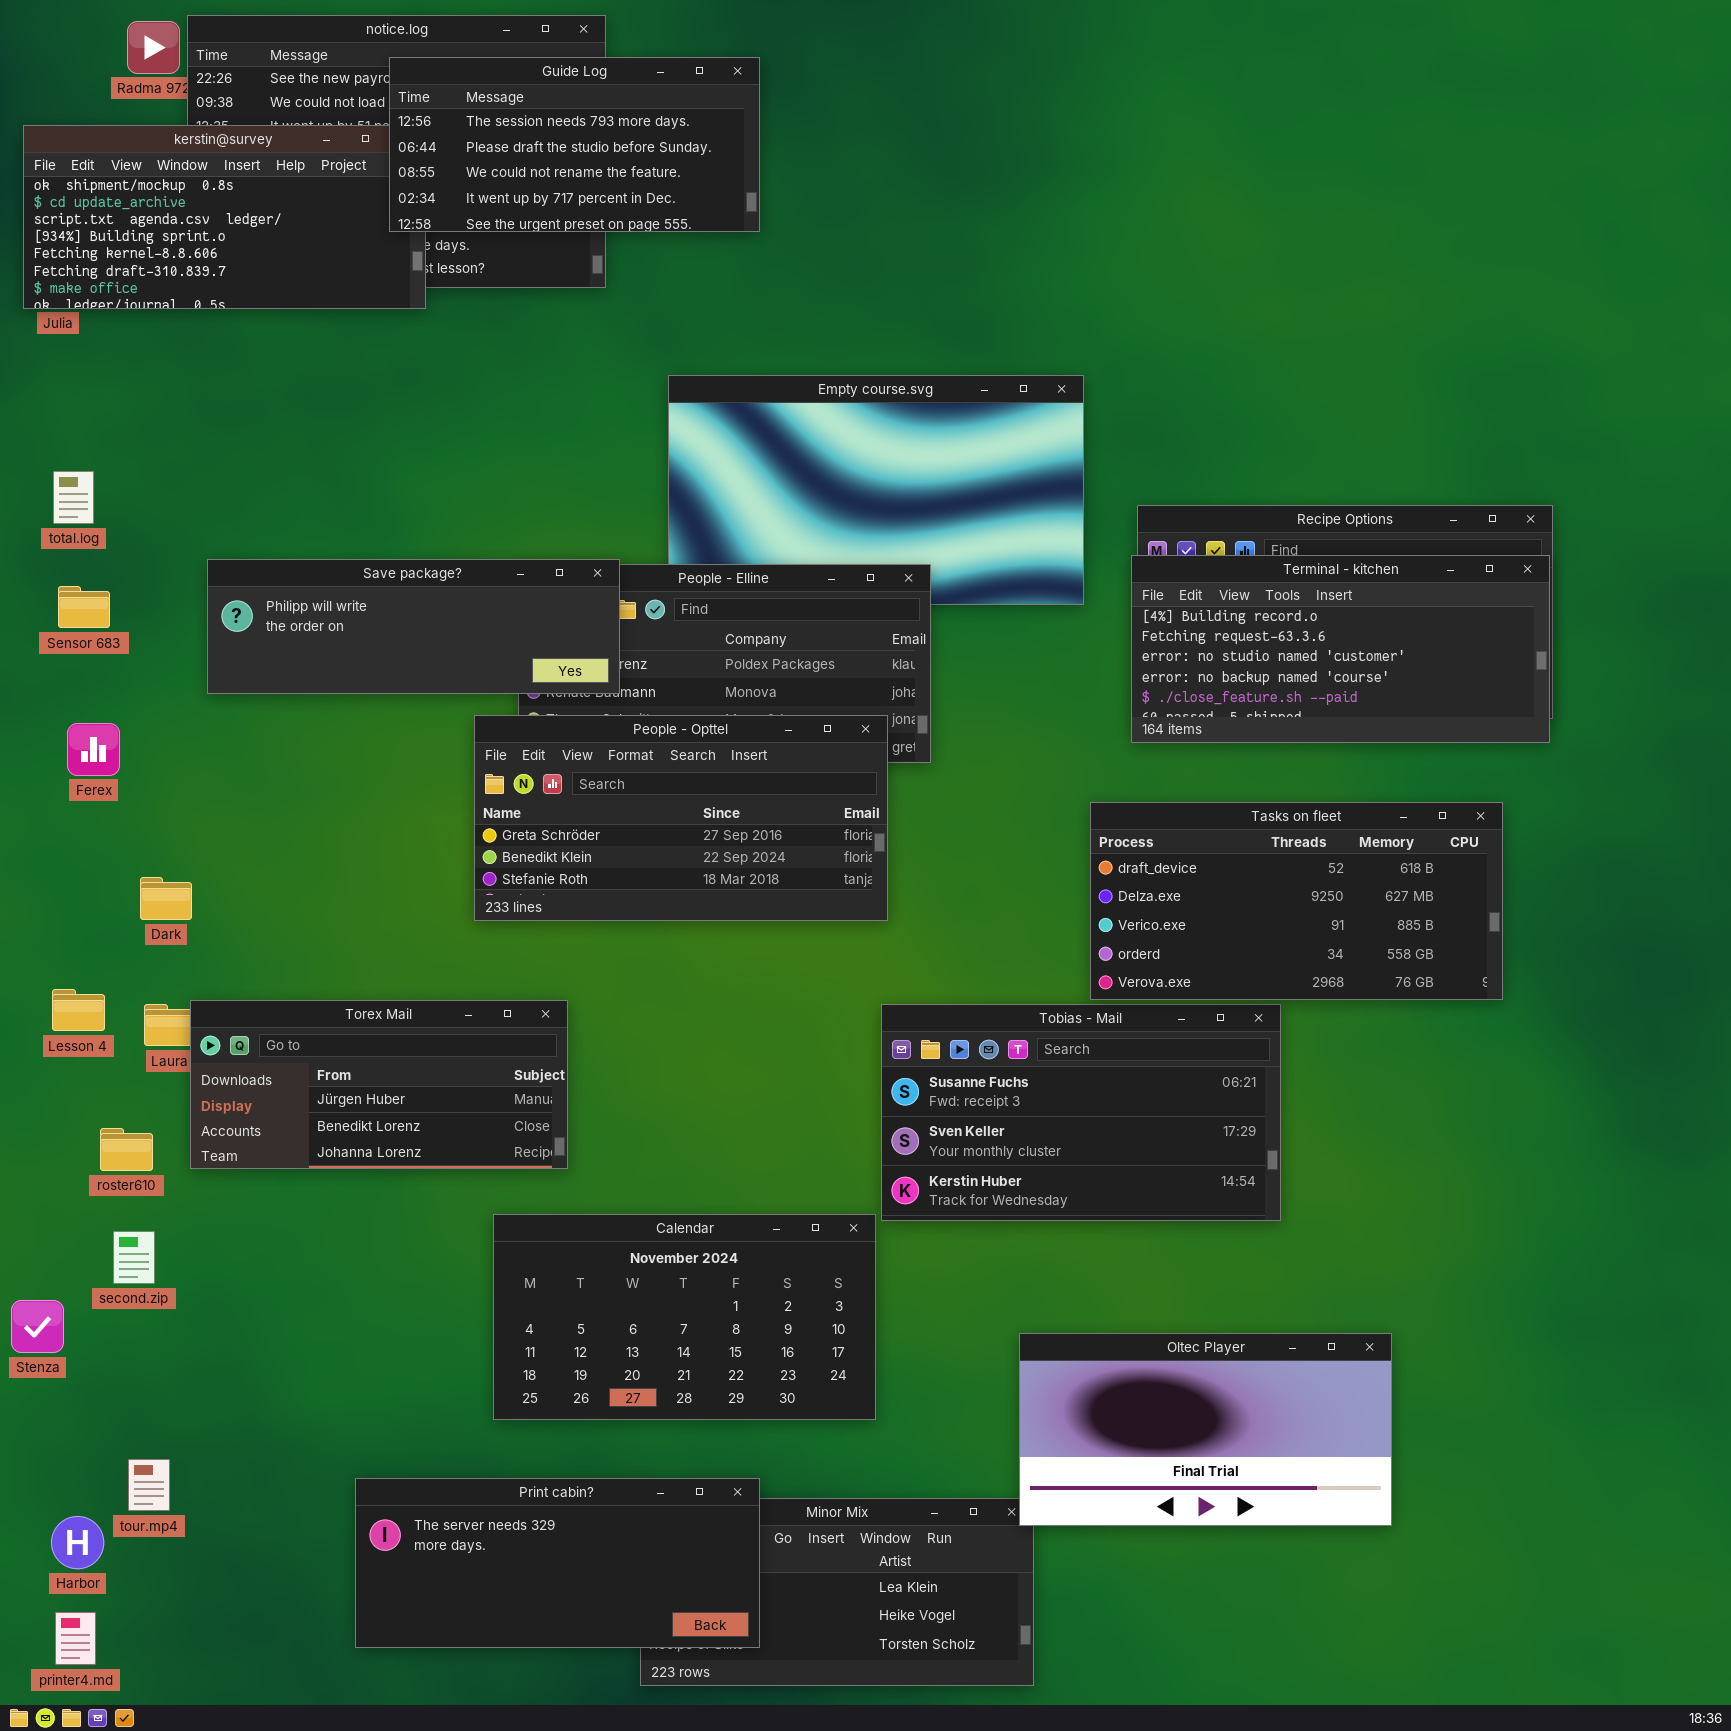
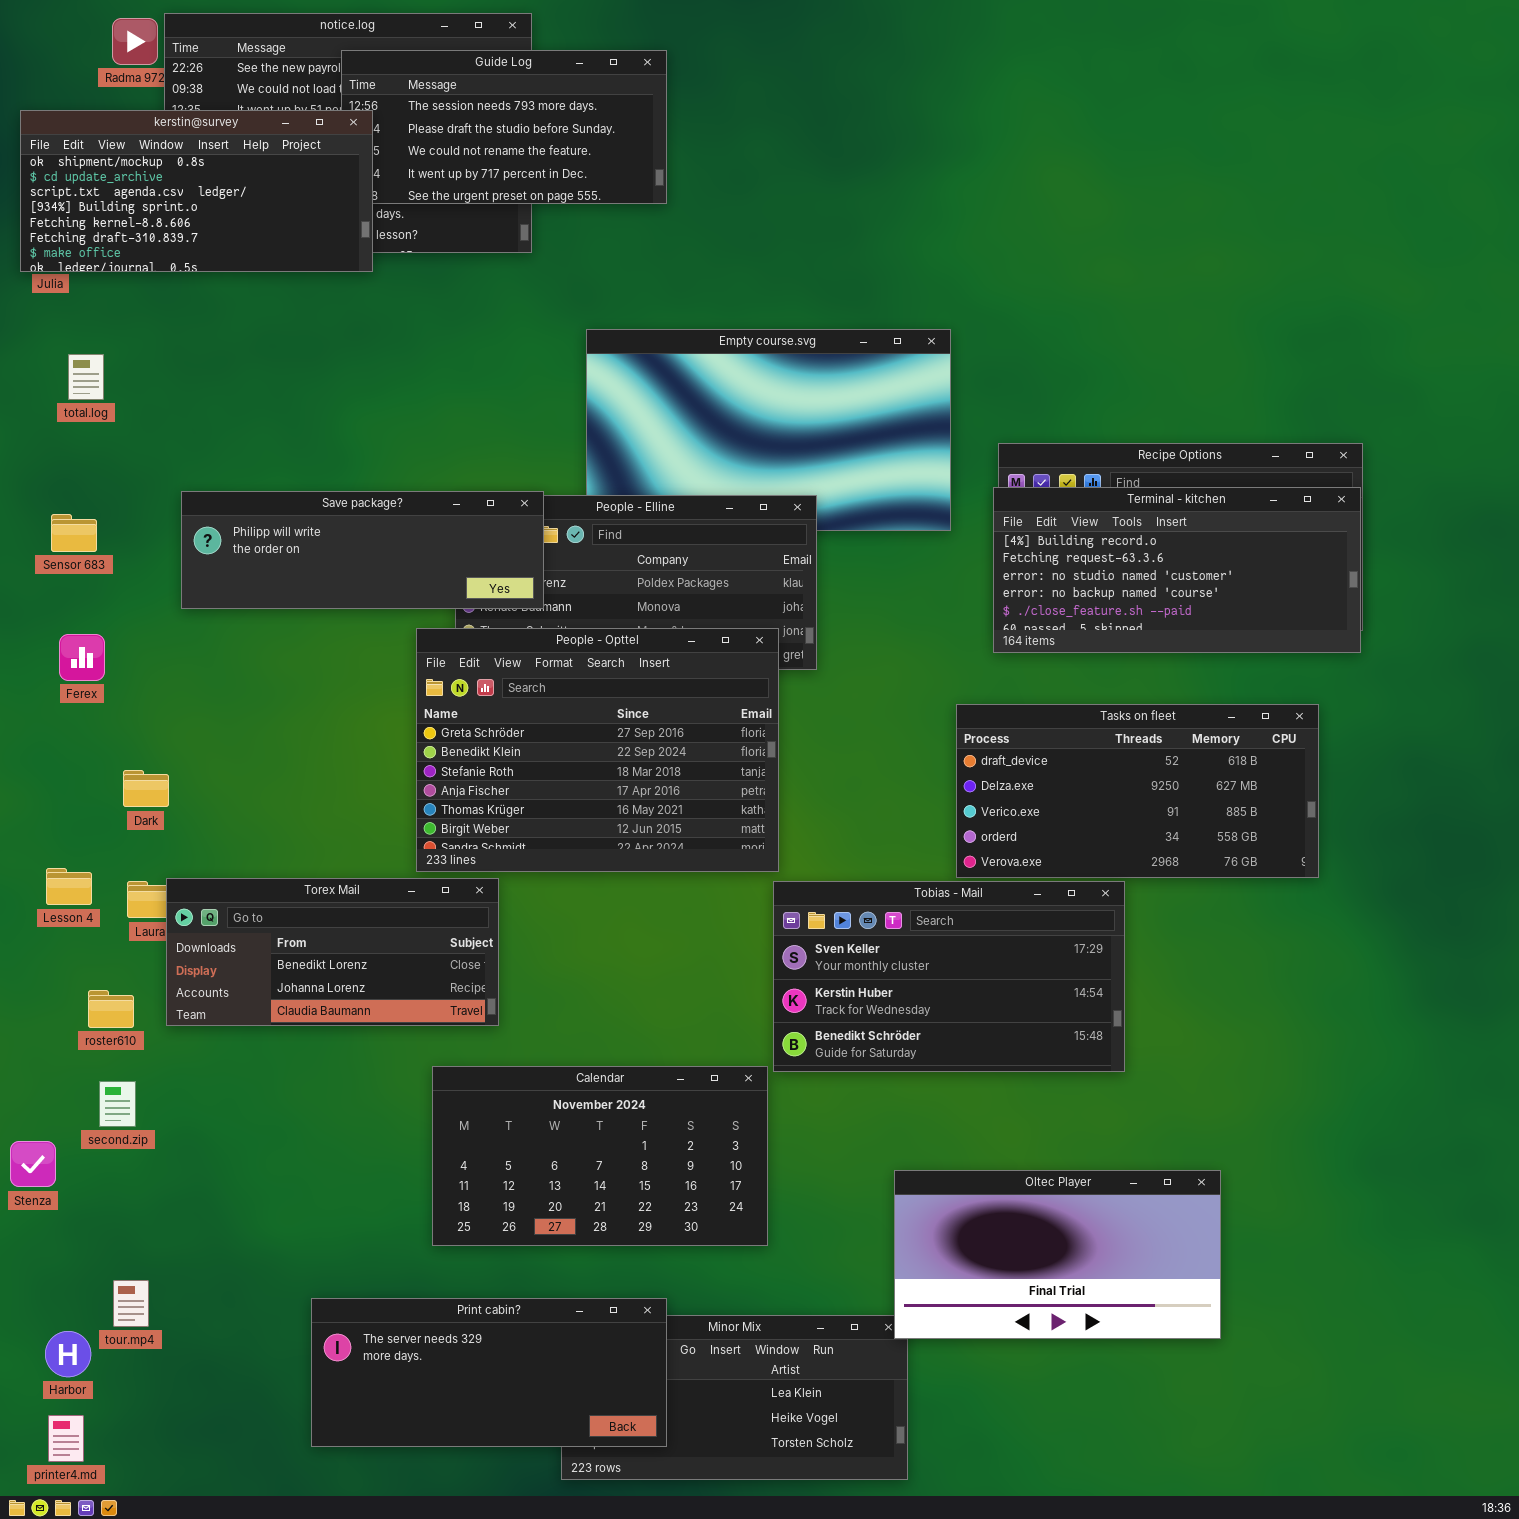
kerstin@survey: [23,125,426,309] -> [20,110,373,272], raised
total.log: [53,471,94,524] -> [68,354,104,400], moved
People - Opttel: [474,715,888,921] -> [416,628,779,872], resized
Torex Mail: [190,1000,568,1169] -> [166,878,499,1026], scrolled down 1 row
Tobias - Mail: [881,1004,1281,1221] -> [773,881,1125,1072], scrolled down 1 row

